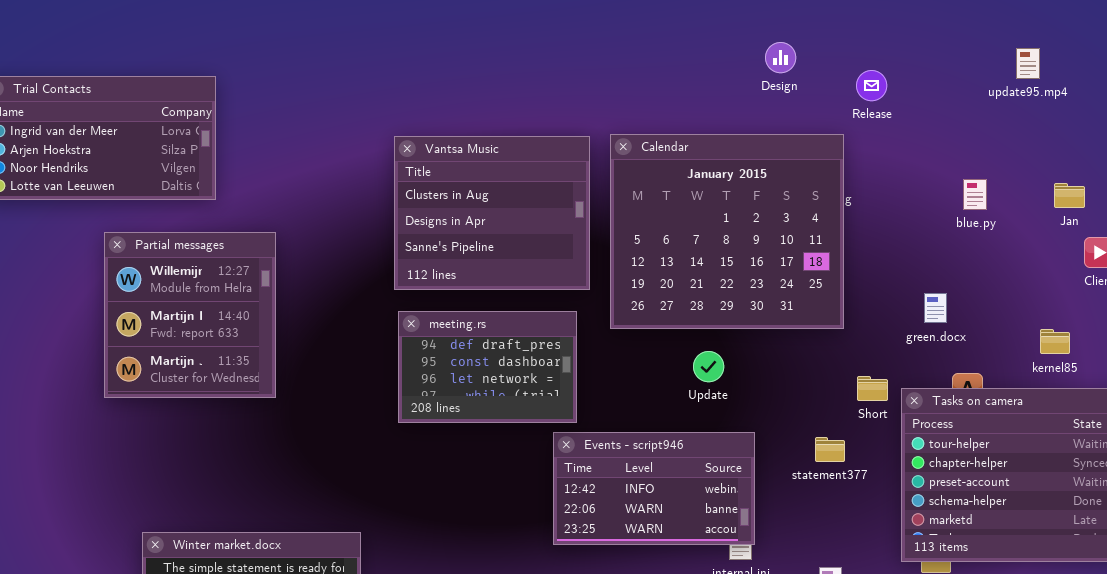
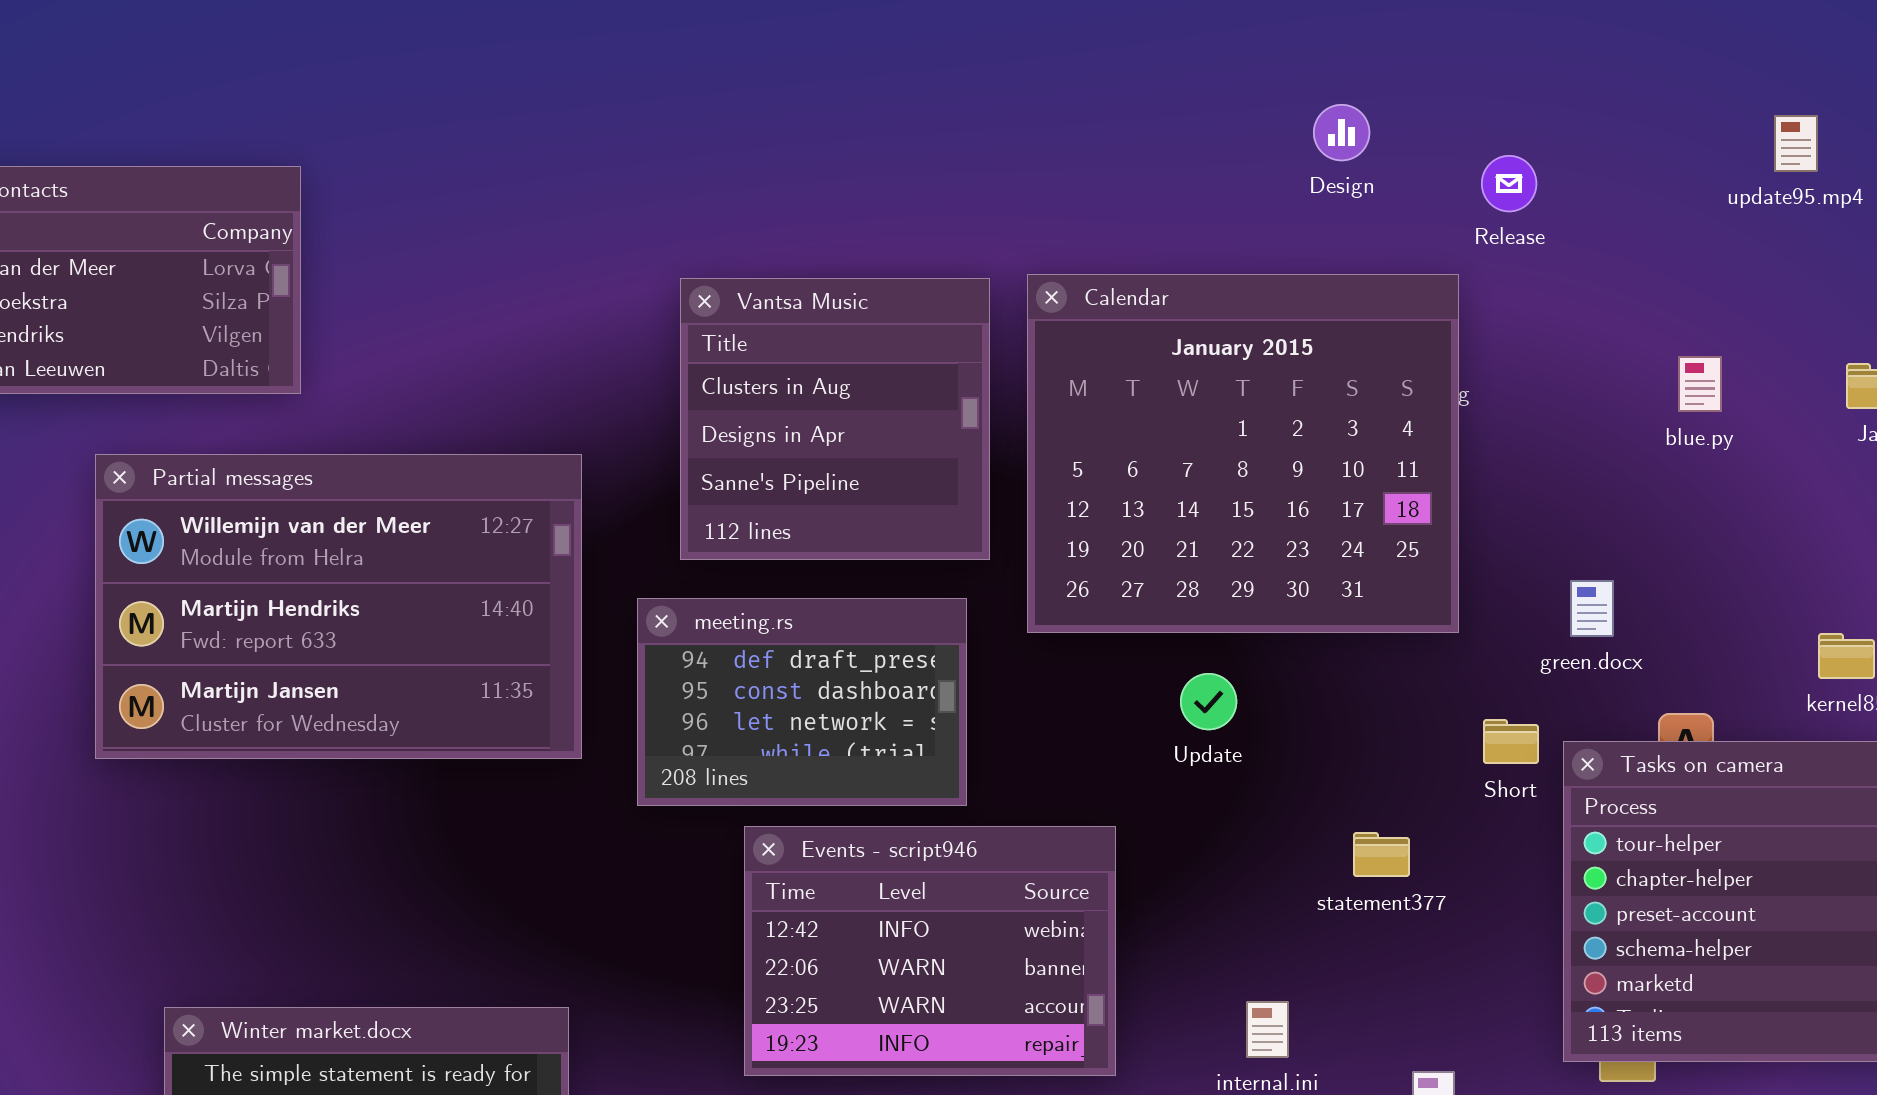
Vantsa Music: [394,136,590,290] -> [680,278,990,560], resized
Partial messages: [104,232,276,398] -> [95,454,582,759], resized
green.docx: [924,293,947,323] -> [1570,580,1614,637], moved
Events - script946: [553,432,755,545] -> [744,826,1116,1076], moved, resized
statement377: [815,437,845,462] -> [1353,832,1410,877], moved

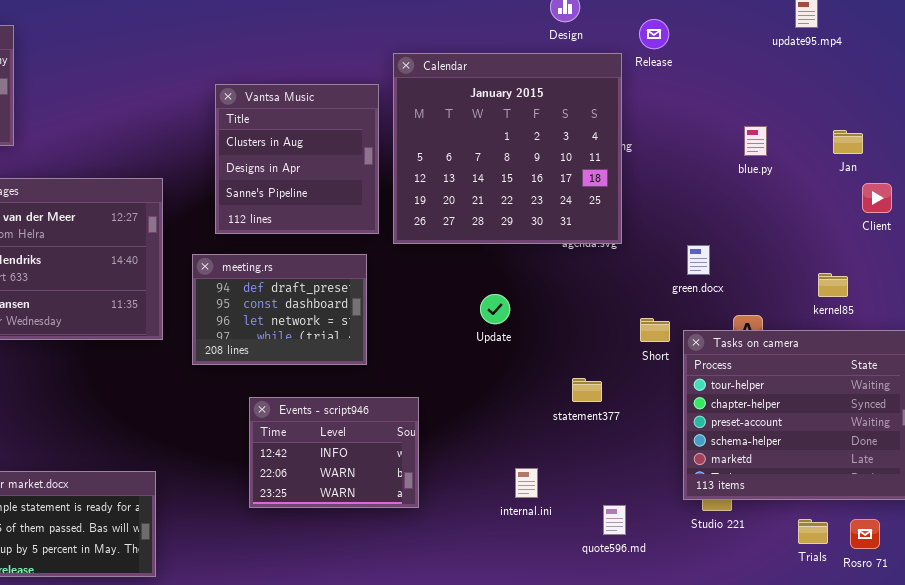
Calendar: [1027,274,1459,633] -> [393,53,622,244], moved
Events - script946: [744,826,1116,1076] -> [249,397,419,508], resized

